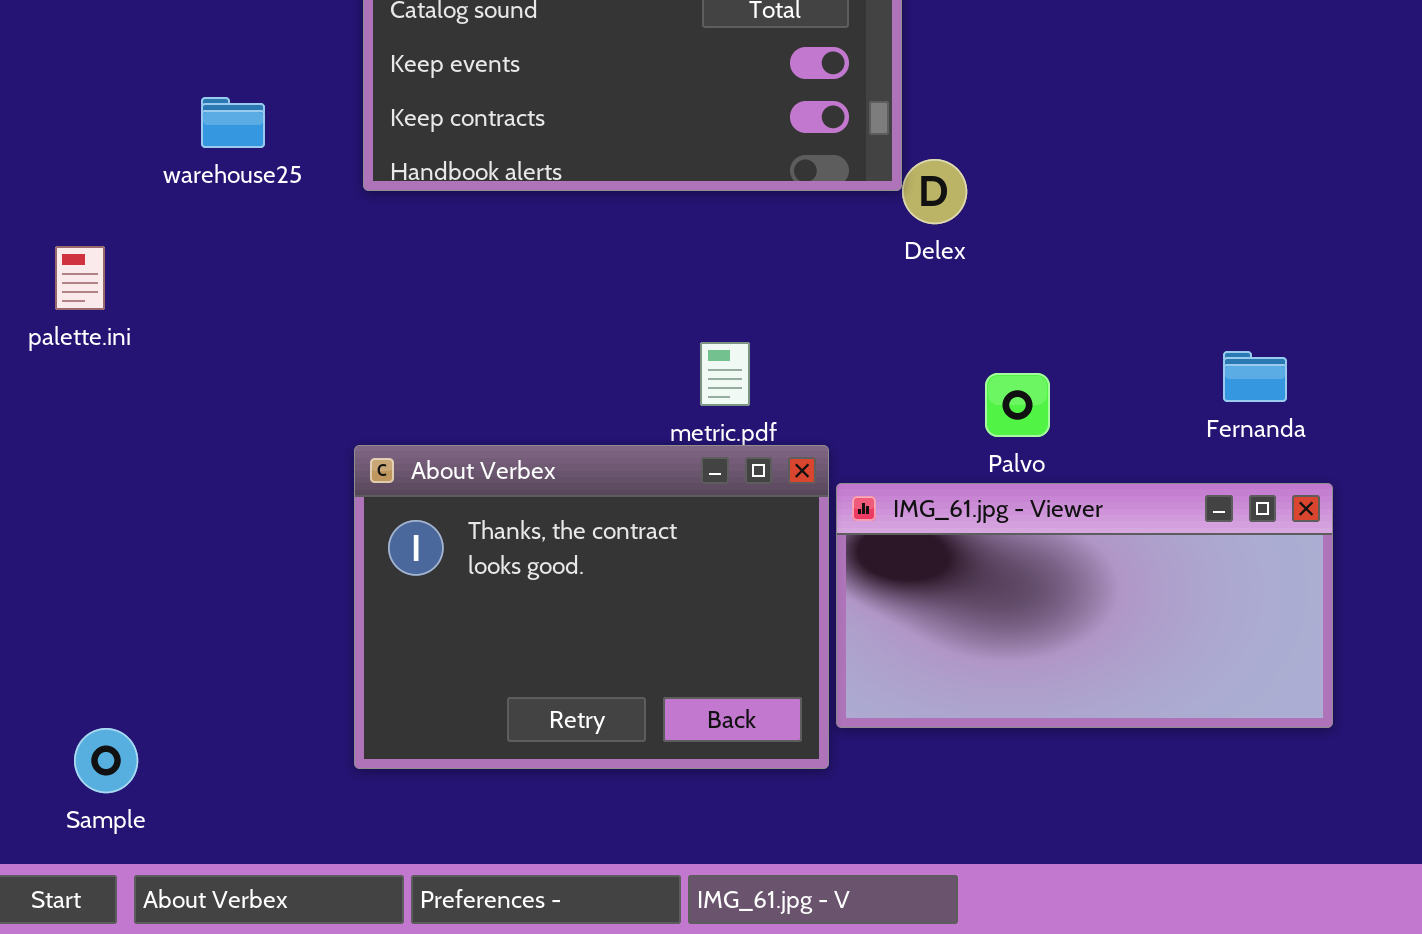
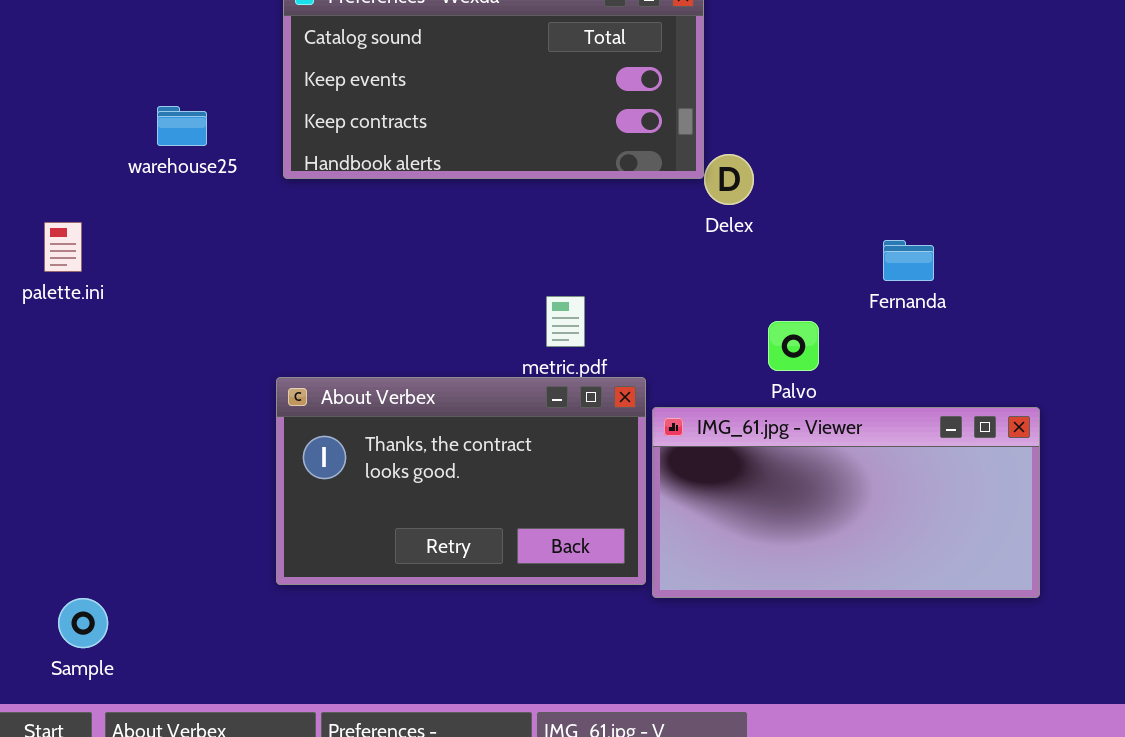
Fernanda: [1223,351,1287,402] -> [883,240,934,281], moved
About Verbex: [354,445,829,769] -> [276,377,646,585], resized

